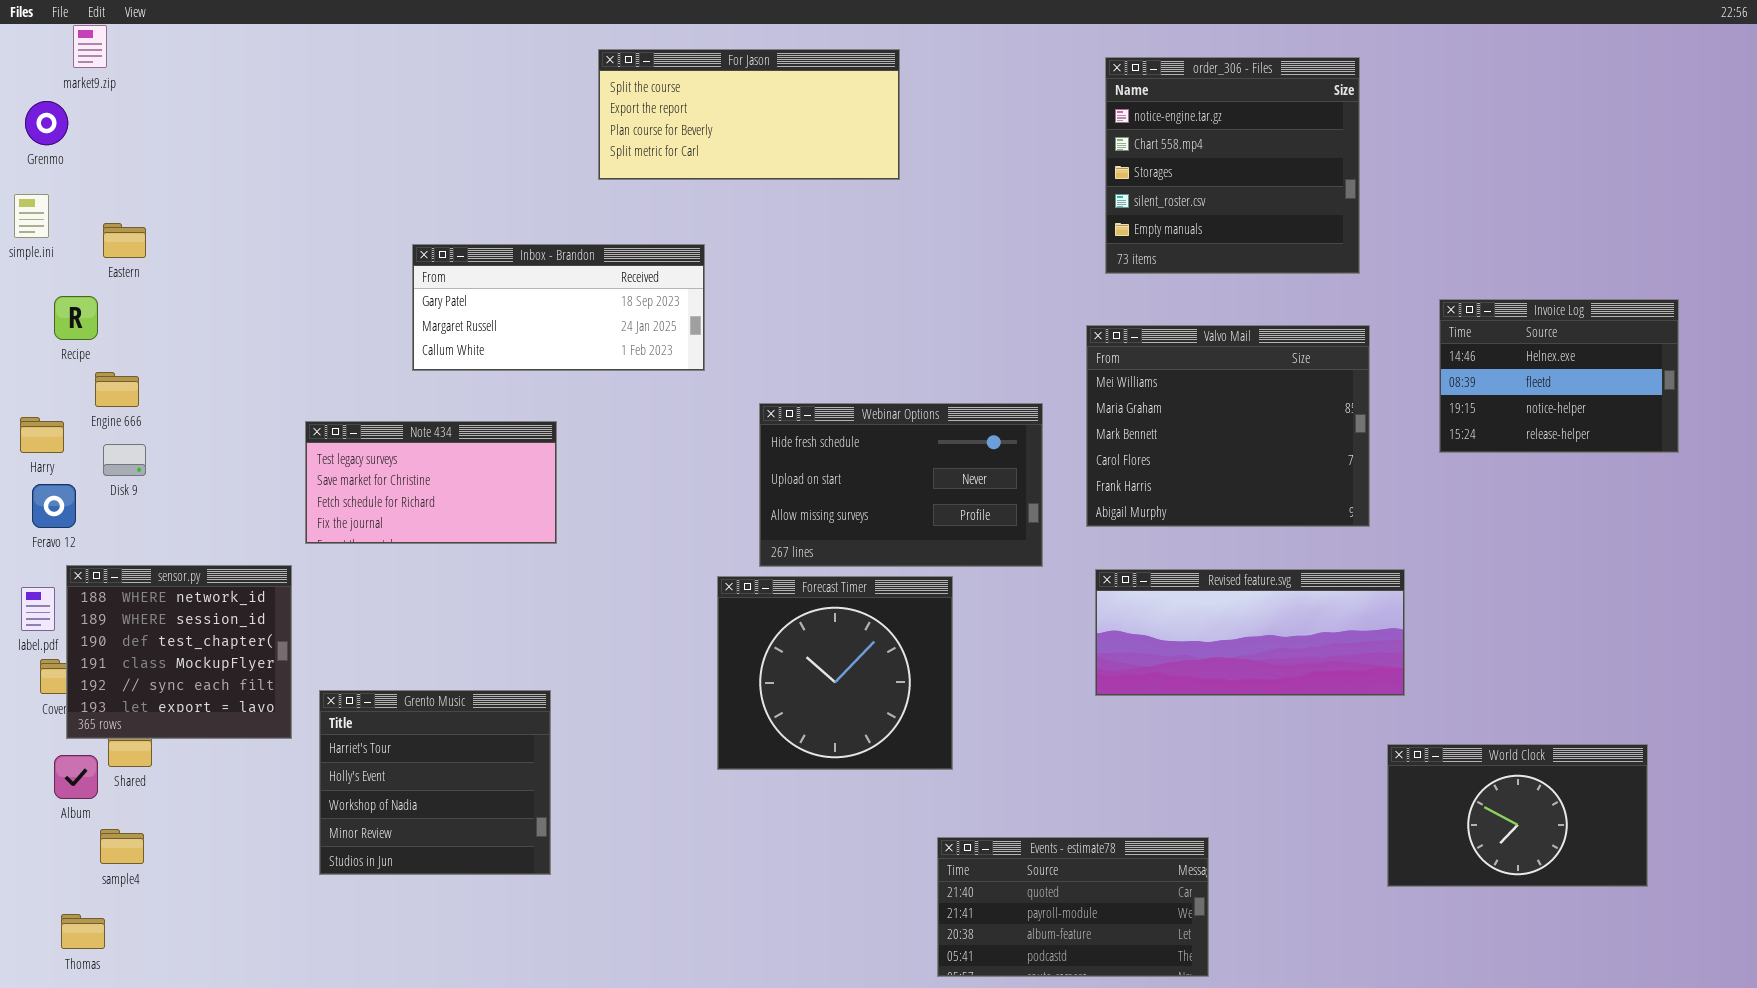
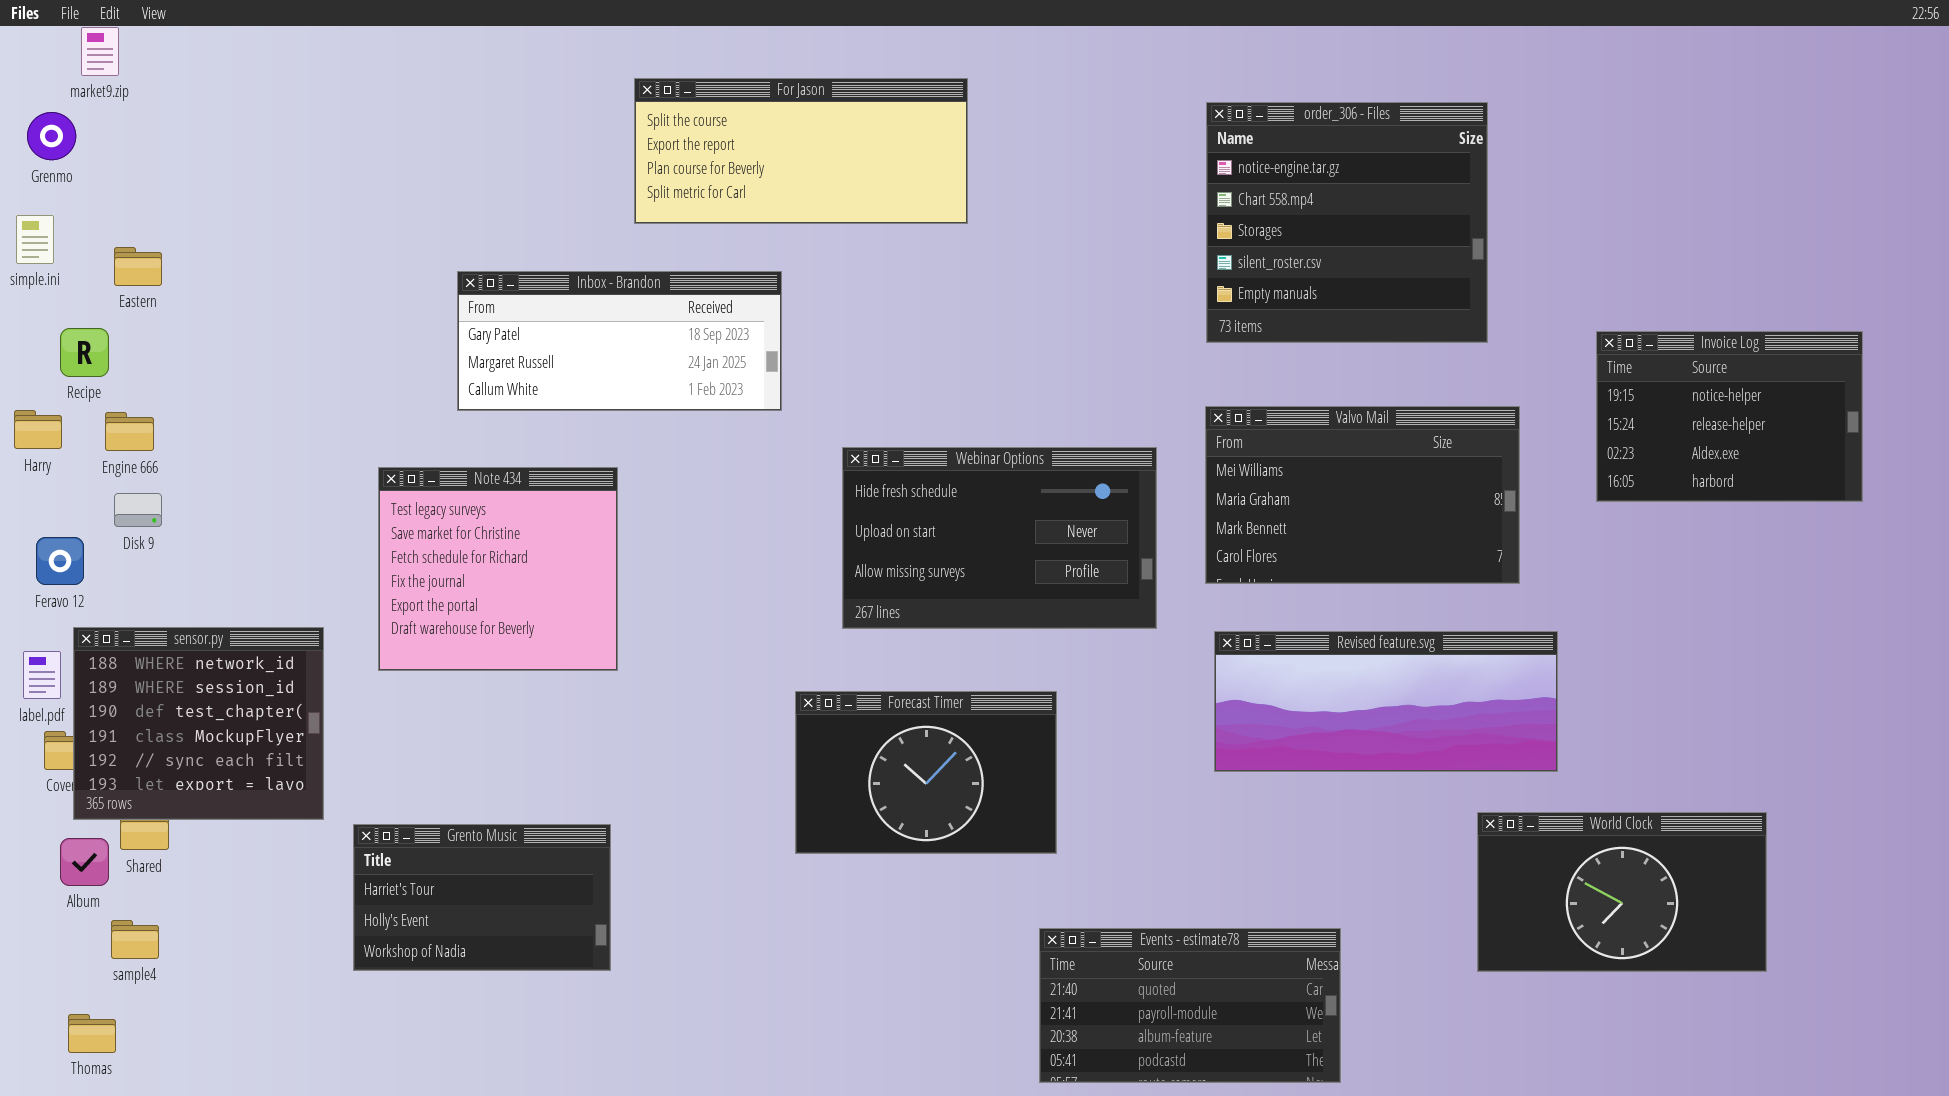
For Jason: [598,49,900,180] -> [634,78,968,224], moved
order_306 - Files: [1105,57,1360,274] -> [1206,102,1488,343], moved
Invoice Log: [1439,299,1679,453] -> [1596,331,1863,502], scrolled down 2 rows
Valvo Mail: [1086,325,1370,527] -> [1205,406,1520,584], resized
Harry: [20,417,64,453] -> [14,410,62,449], moved
Note 434: [305,421,557,544] -> [378,467,618,671], resized
Forecast Timer: [717,576,953,770] -> [795,691,1057,854], resized
Grento Music: [319,690,551,875] -> [353,824,611,971], resized
World Clock: [1387,744,1648,887] -> [1477,812,1767,972], moved

